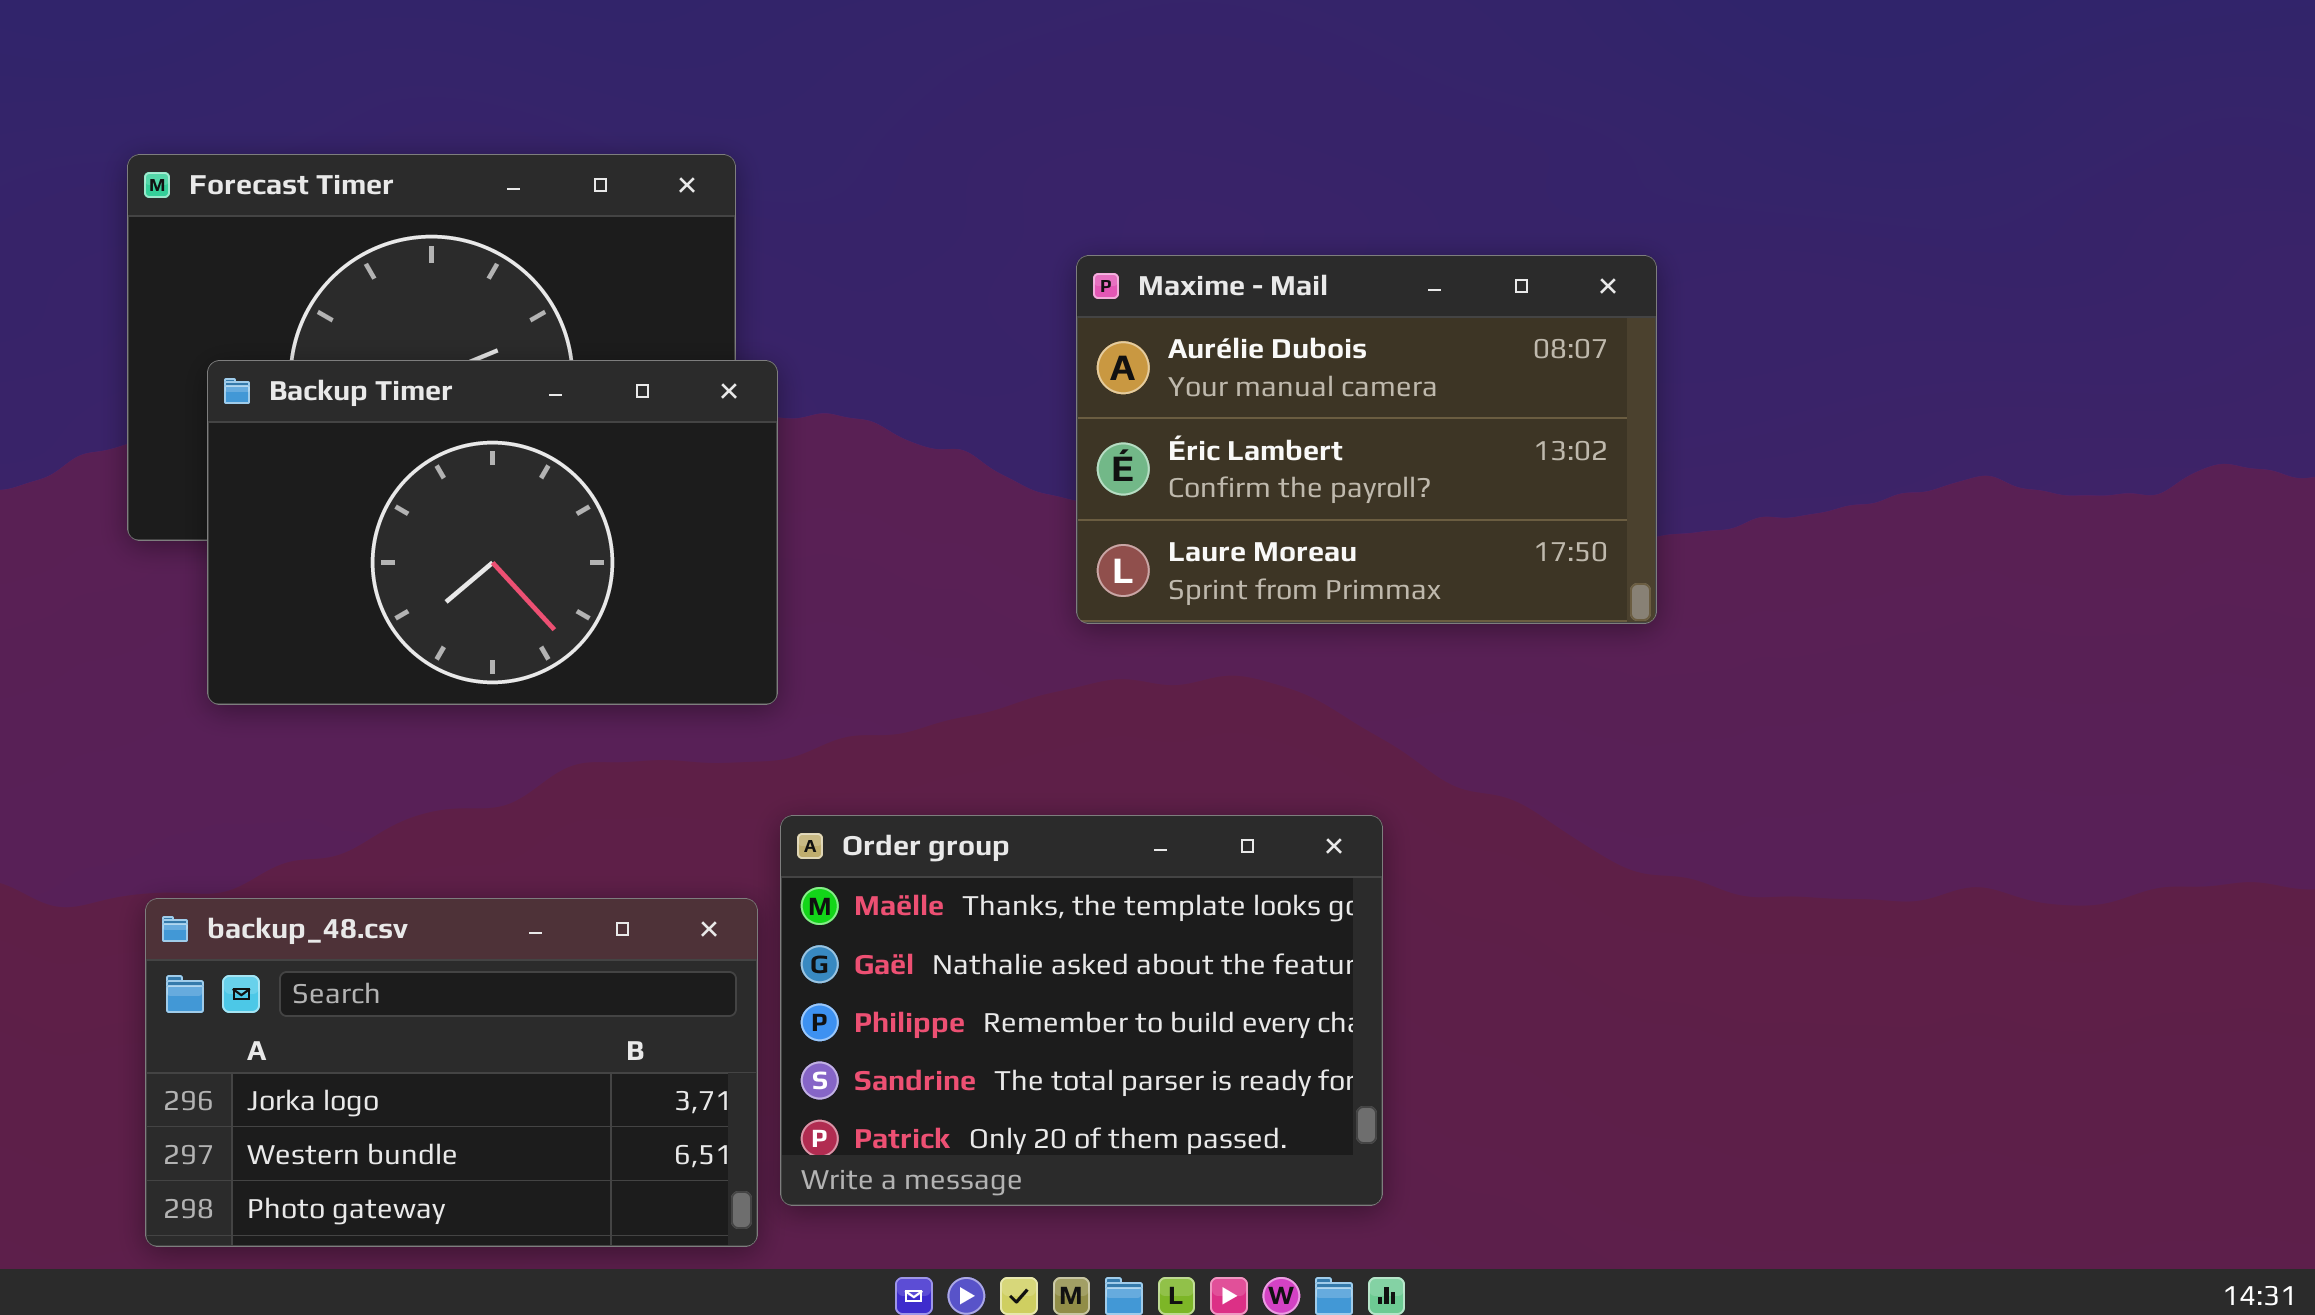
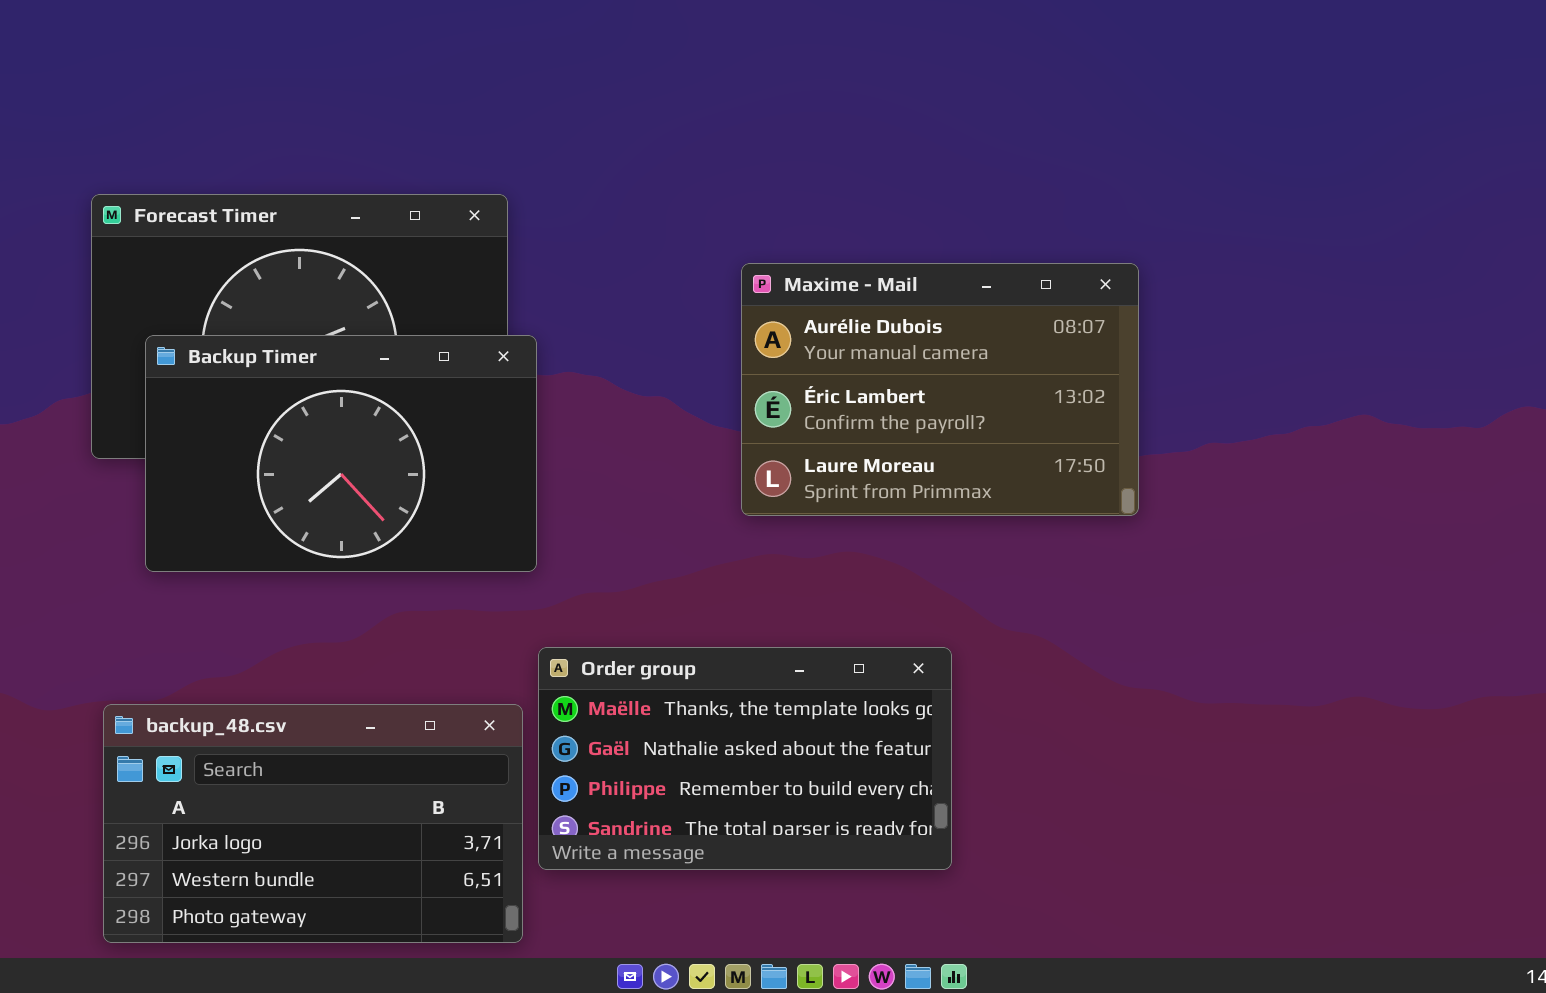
Order group: [780,815,1383,1206] -> [538,647,952,870], resized

